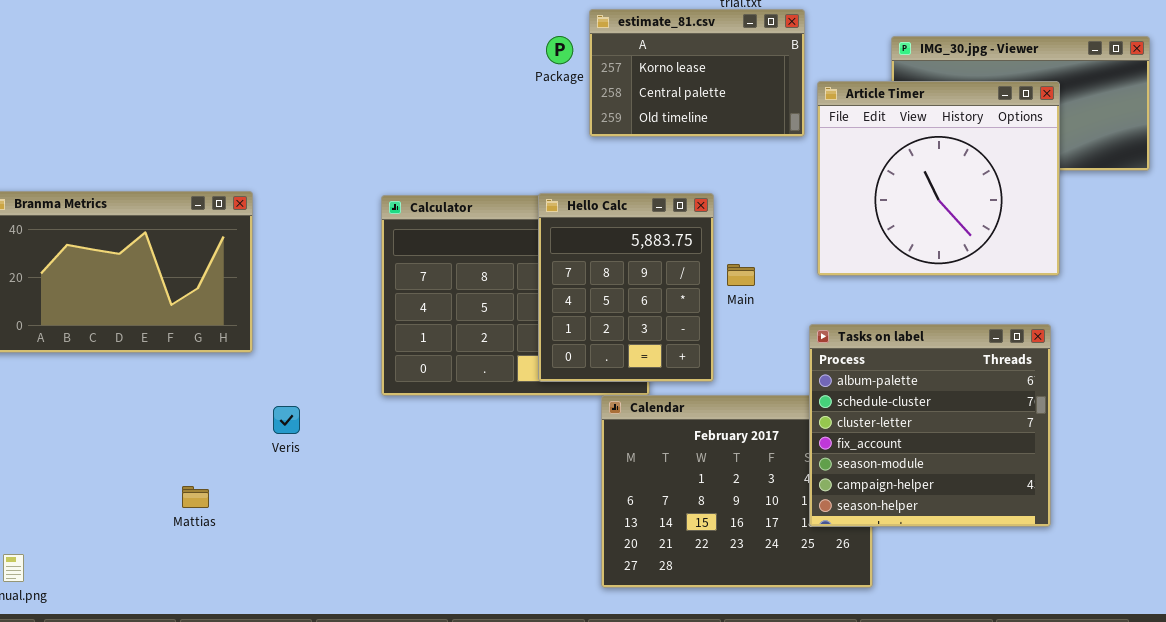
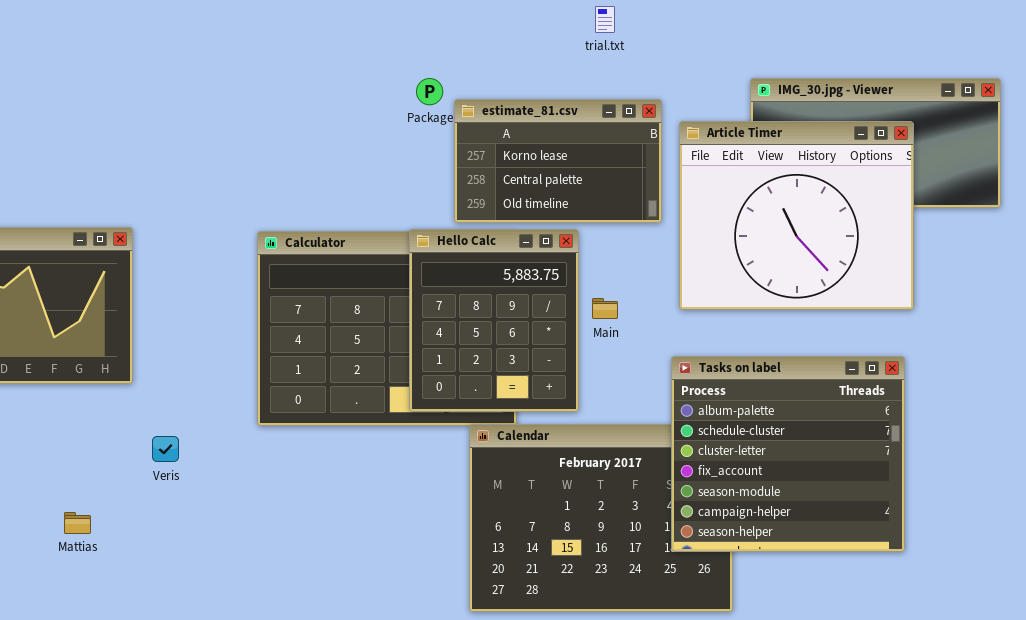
estimate_81.csv: [589,9,805,137] -> [454,99,662,223], moved

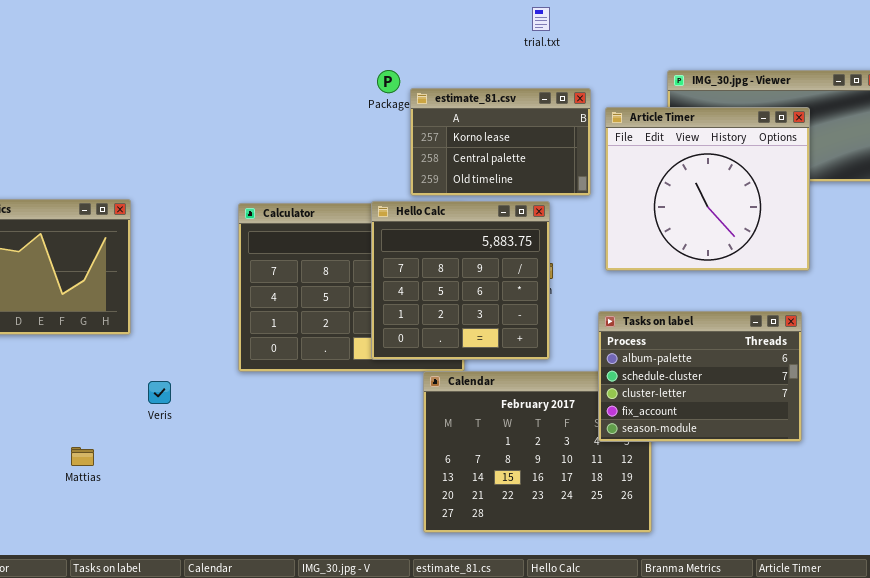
Hello Calc: [409,229,579,412] -> [371,201,550,360], resized
Tasks on label: [671,356,905,552] -> [598,311,802,442], resized

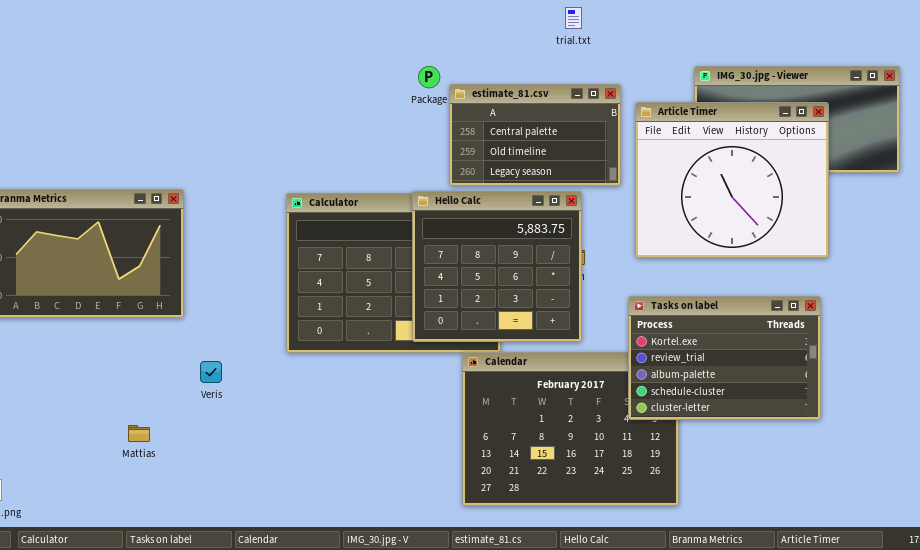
estimate_81.csv: [410,88,591,196] -> [449,84,621,186], scrolled down 1 row
Tasks on label: [598,311,802,442] -> [628,296,821,420], scrolled up 2 rows

